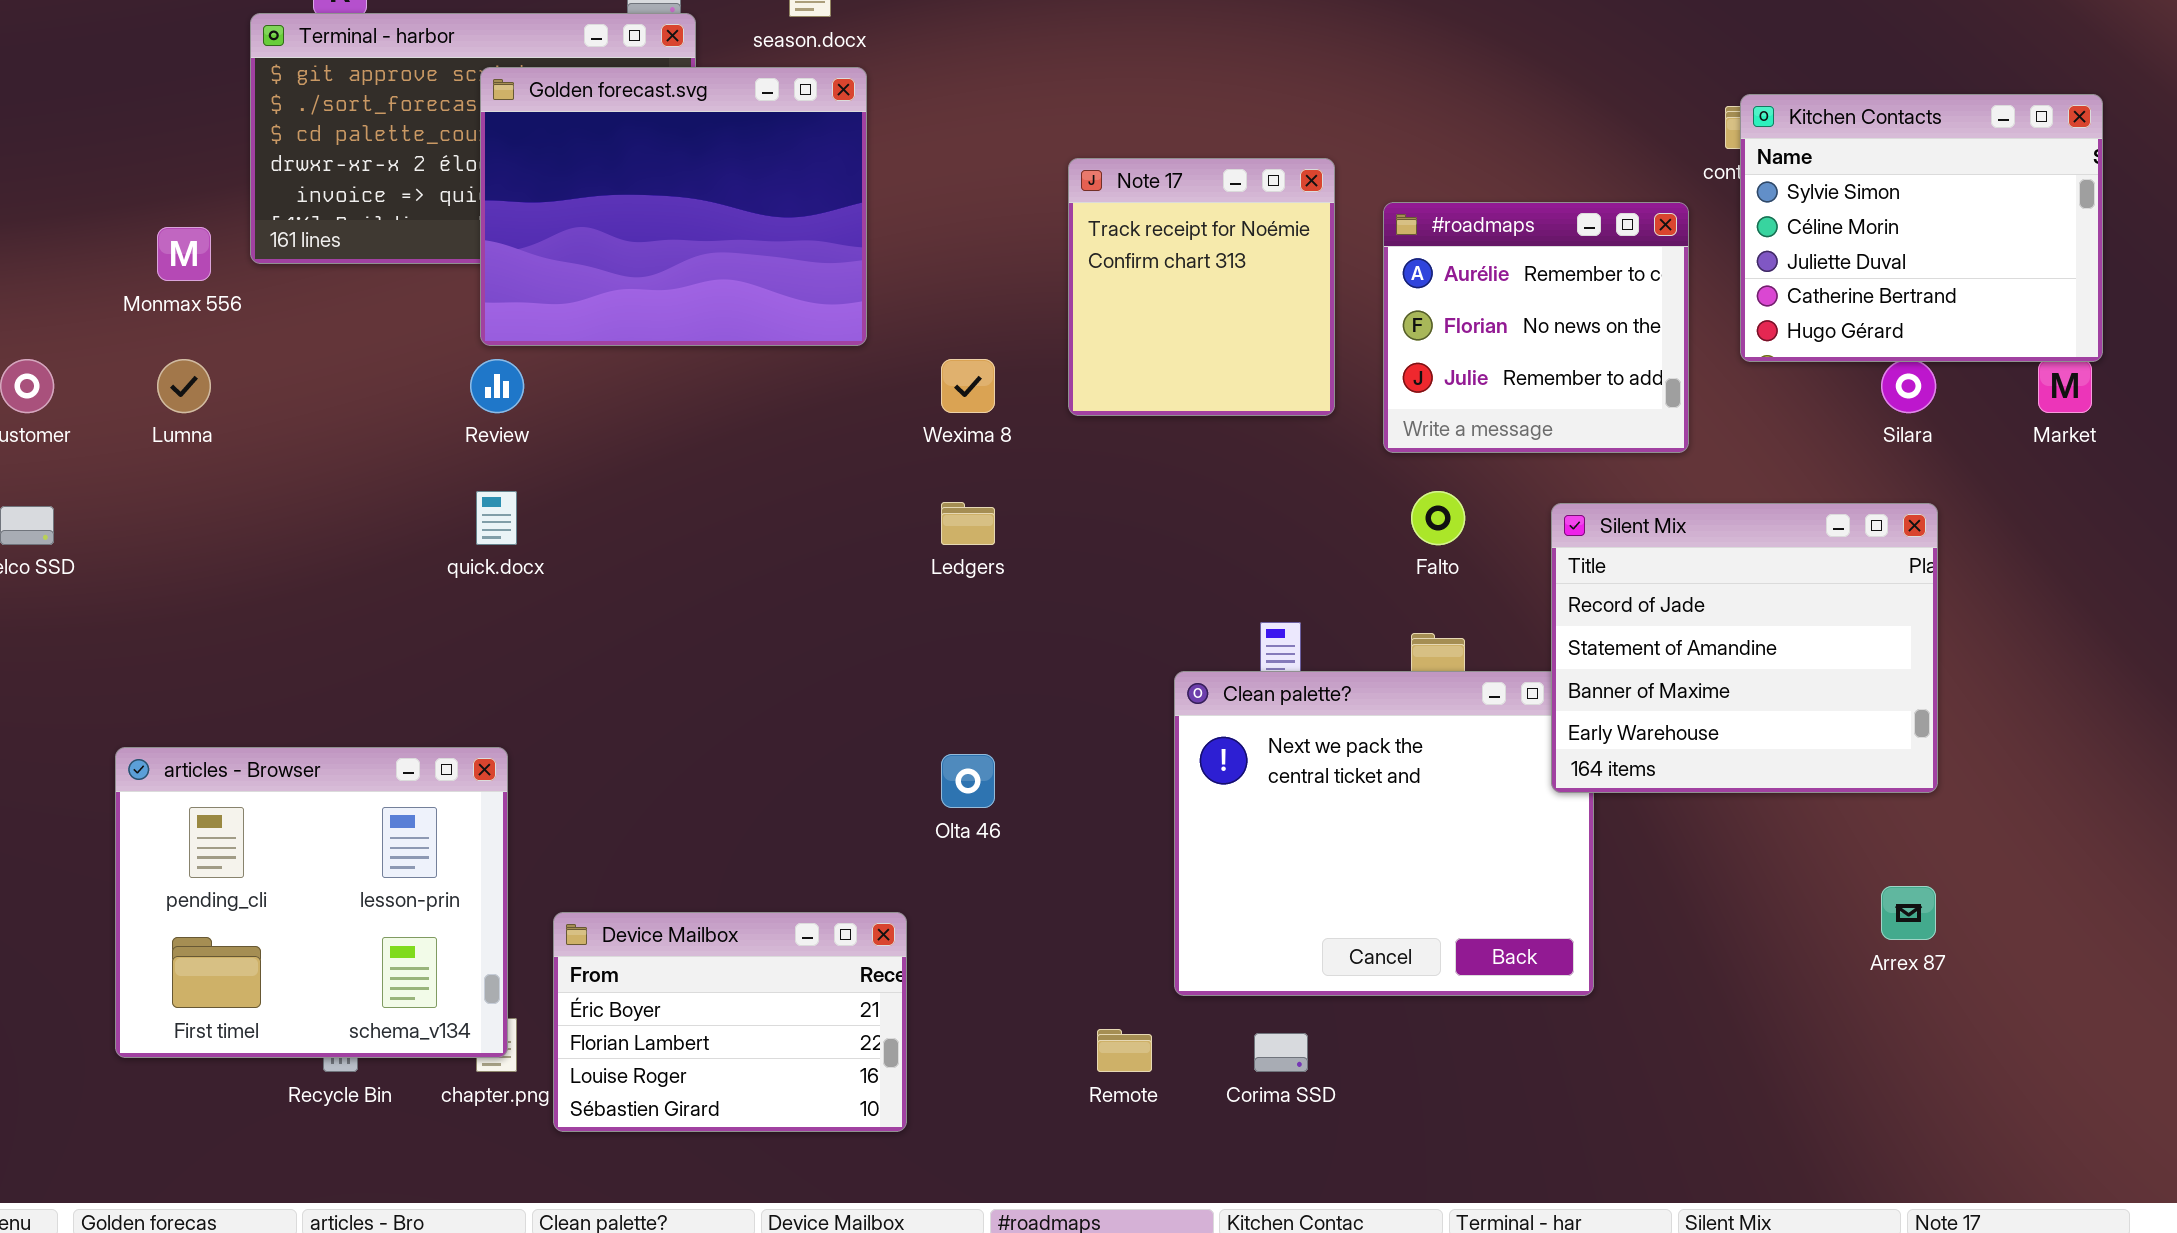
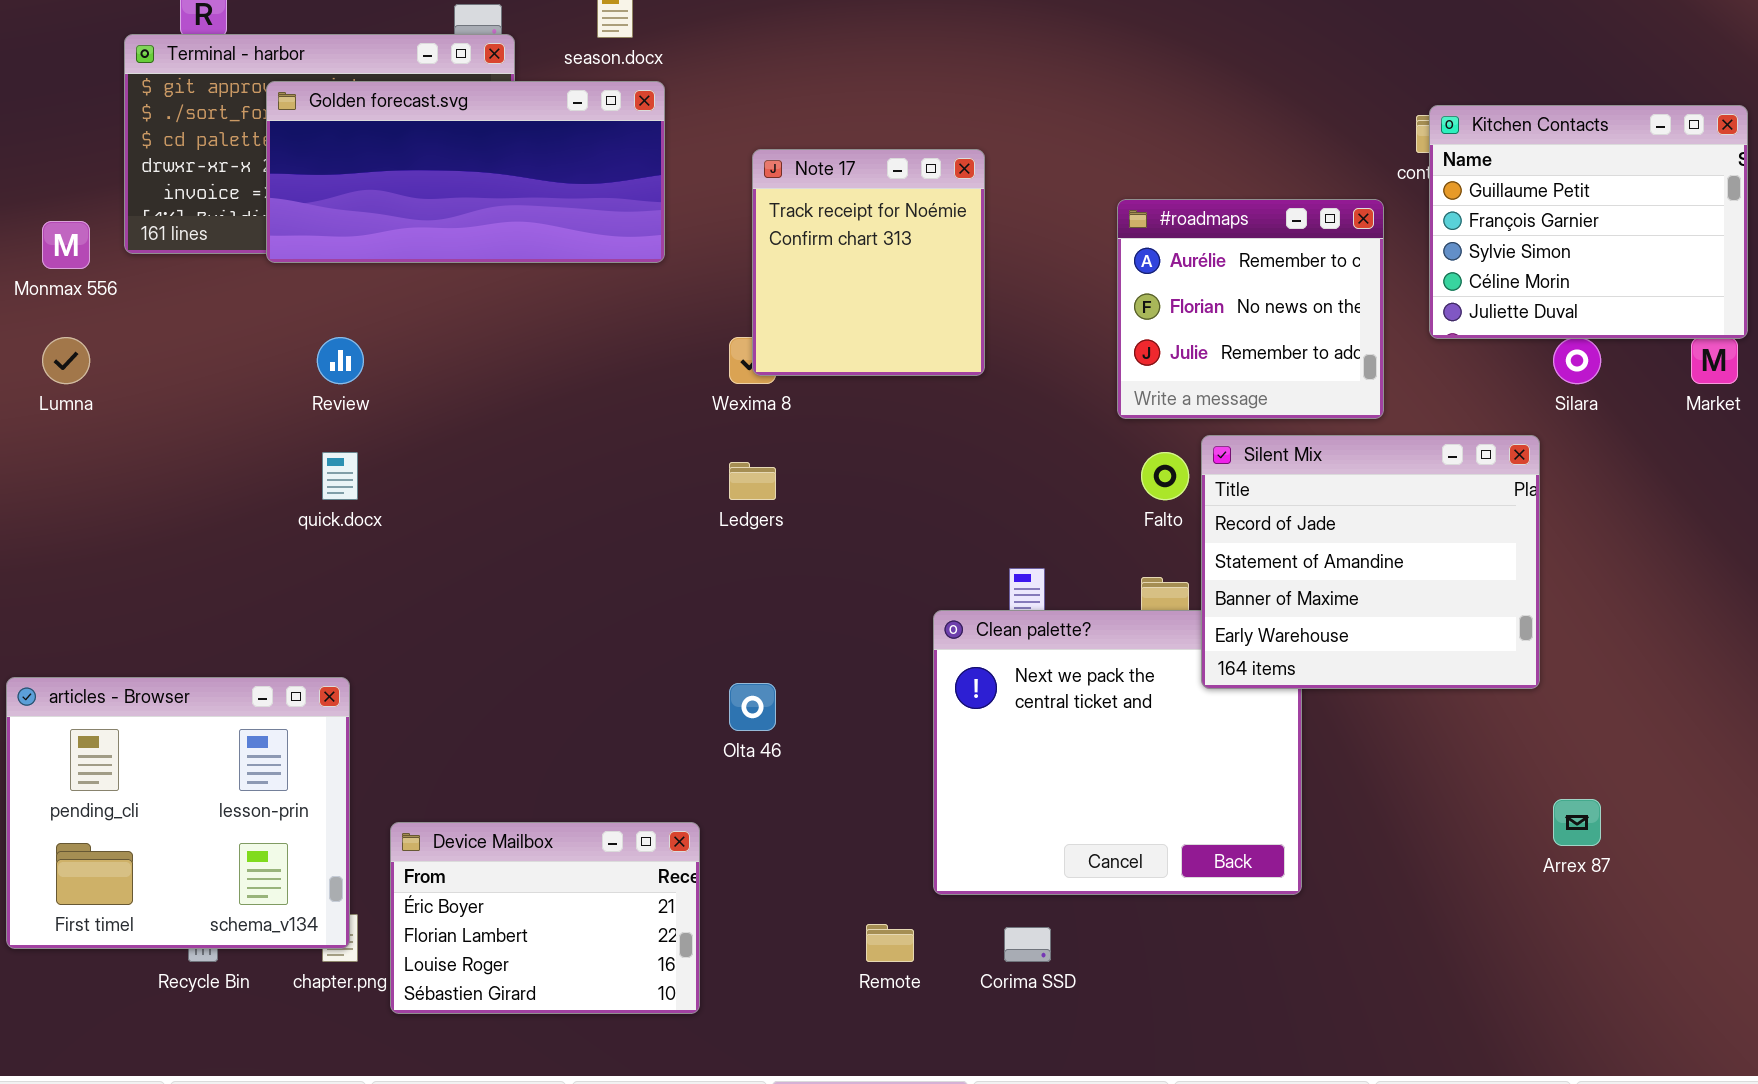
Golden forecast.svg: [480,67,867,346] -> [266,81,665,263], resized
Kitchen Contacts: [1740,94,2103,362] -> [1429,105,1748,339], scrolled up 2 rows
Note 17: [1068,158,1335,416] -> [752,149,985,376], moved
Silent Mix: [1551,503,1938,793] -> [1201,435,1540,689], moved

